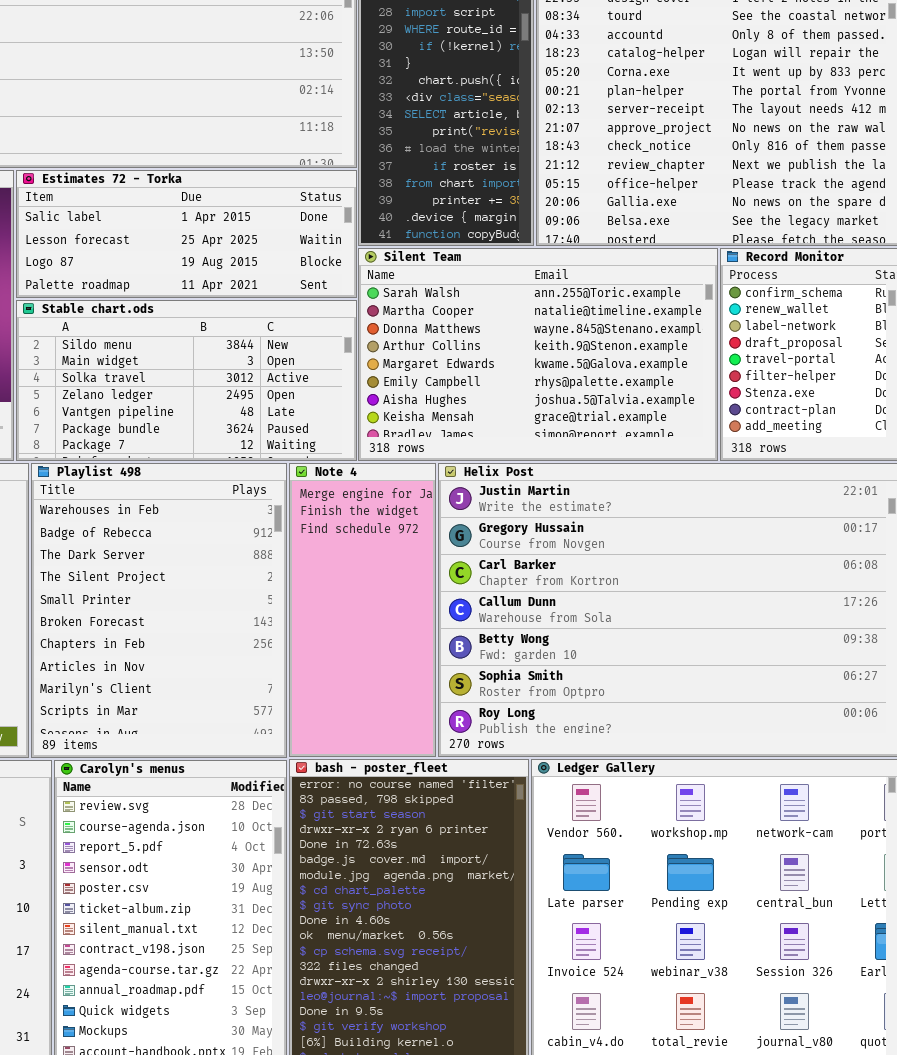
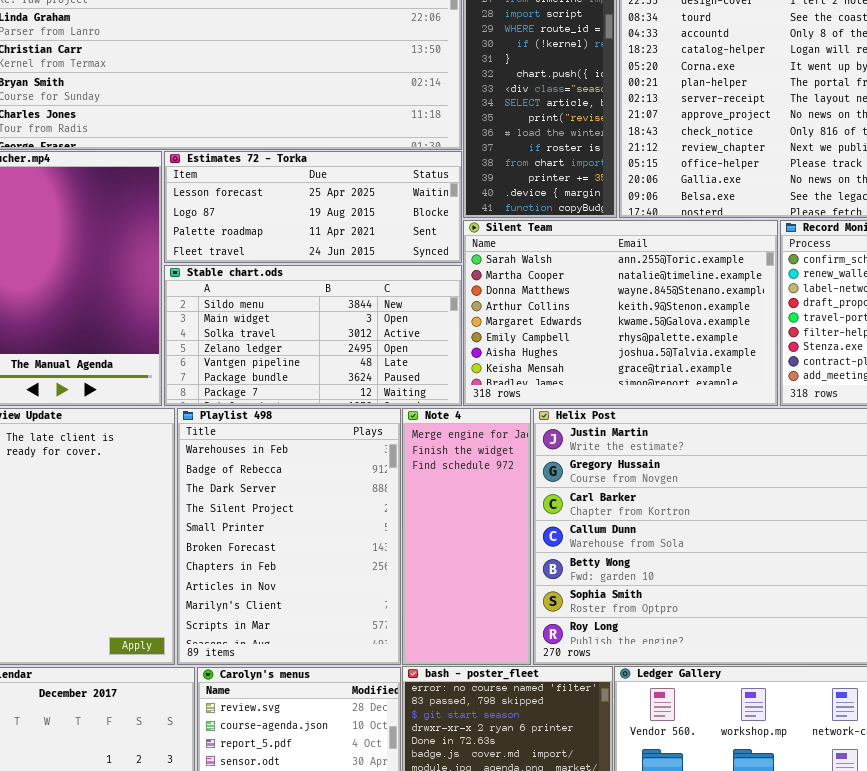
Estimates 72 - Torka: [16,170,357,298] -> [164,151,462,263], scrolled down 1 row

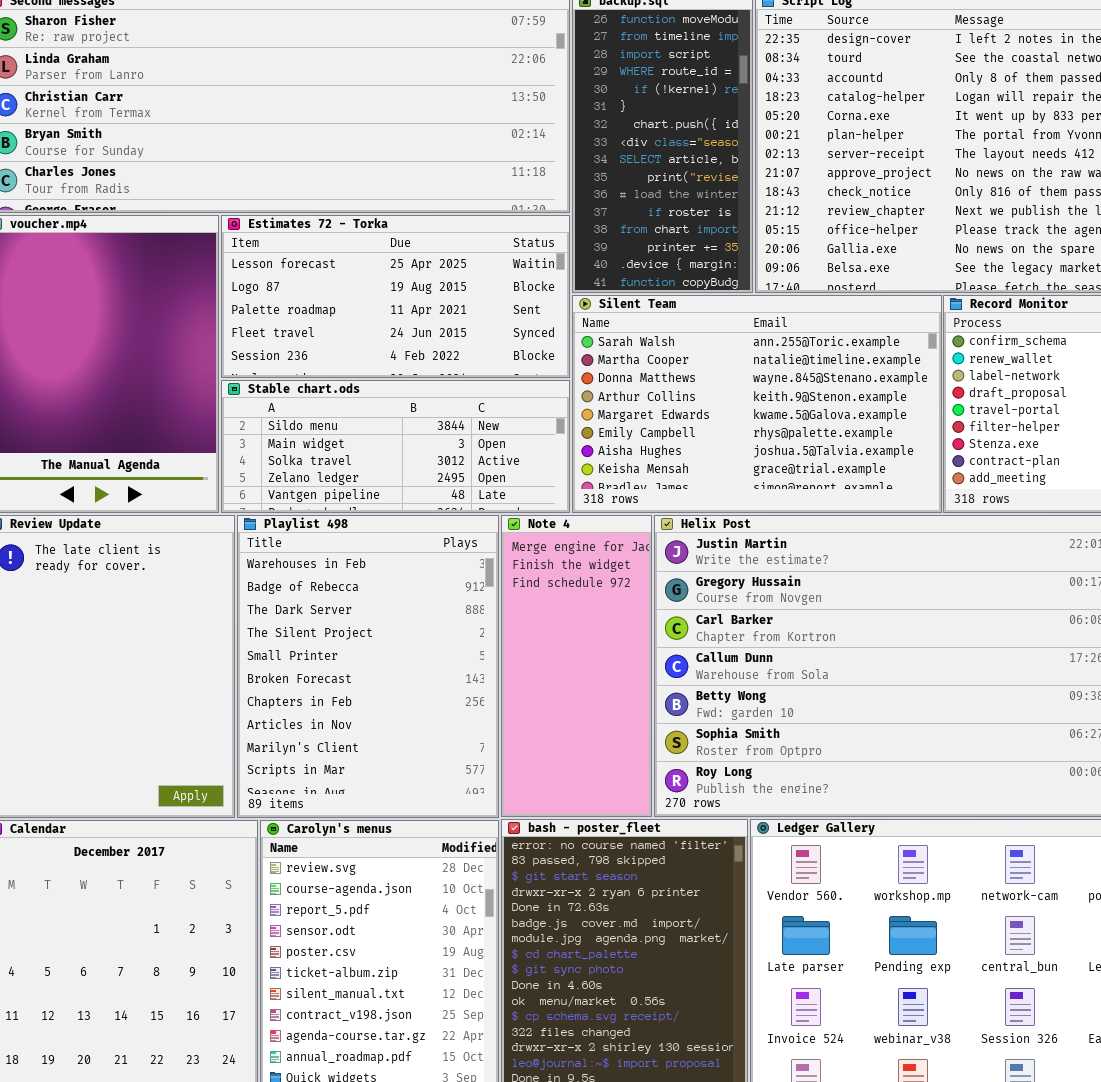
Estimates 72 - Torka: [164,151,462,263] -> [221,215,570,378], resized
Stable chart.ods: [164,265,462,406] -> [221,380,570,513], resized

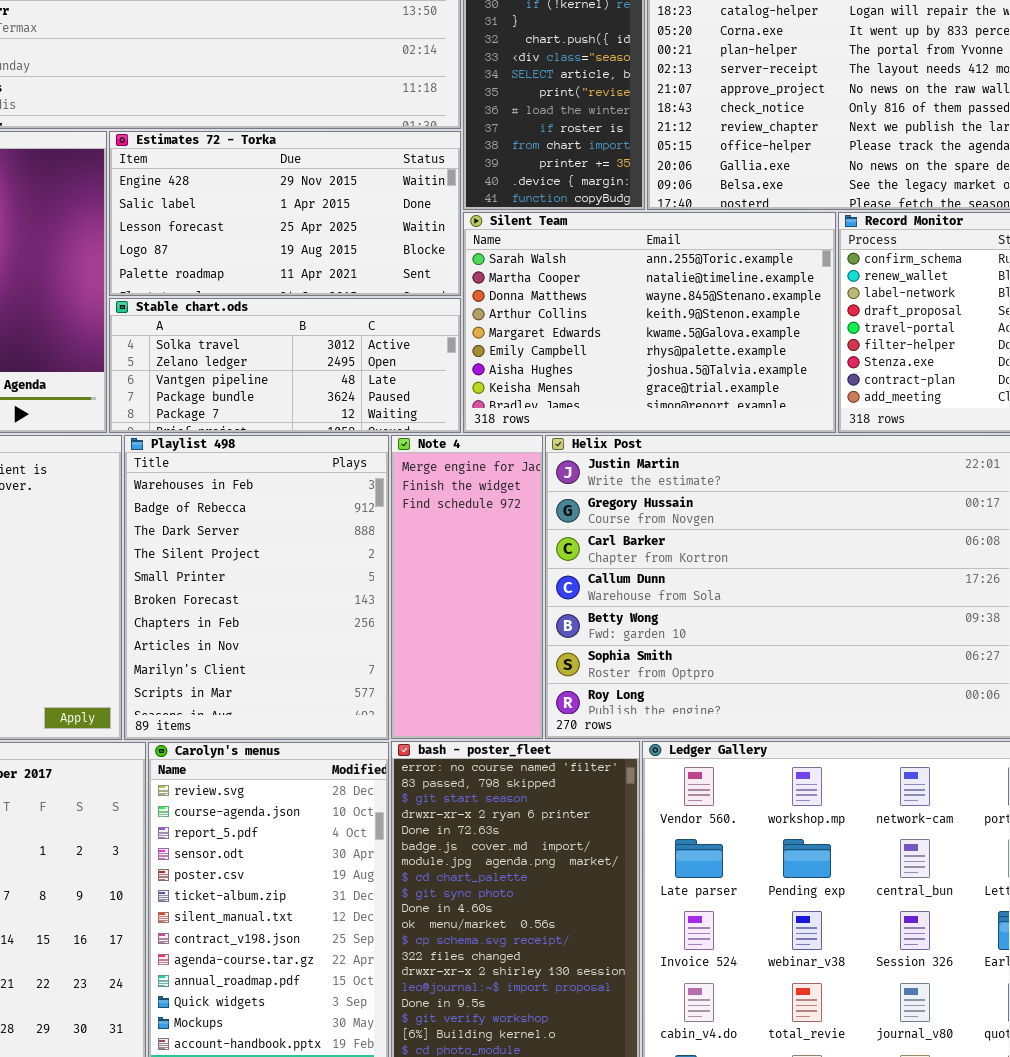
Estimates 72 - Torka: [221,215,570,378] -> [109,131,461,296], scrolled up 2 rows
Stable chart.ods: [221,380,570,513] -> [109,298,461,433], scrolled down 2 rows

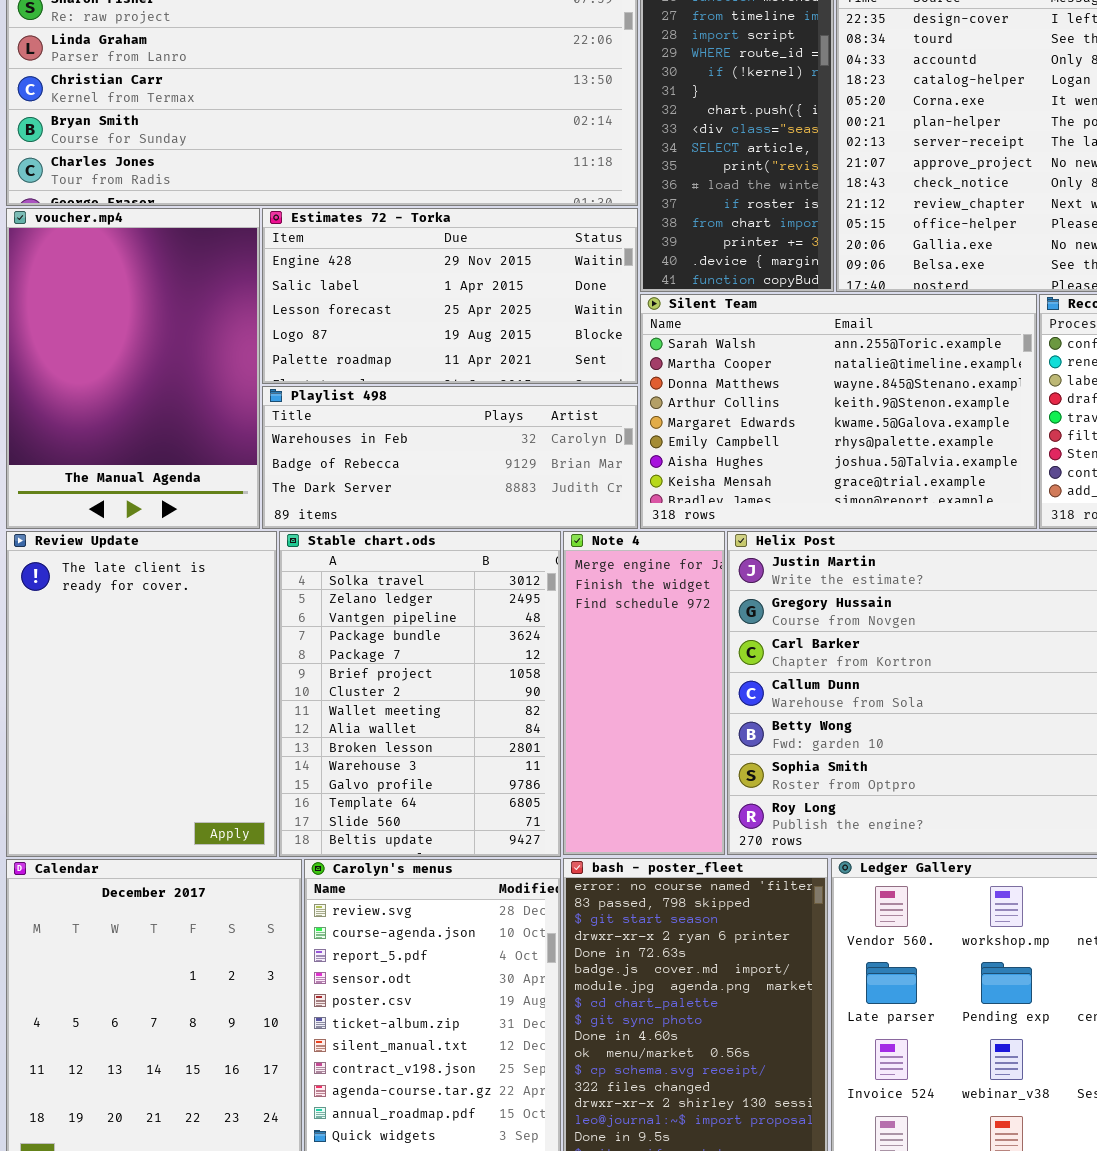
Stable chart.ods: [109,298,461,433] -> [279,531,561,857], moved, resized
Playlist 498: [124,435,389,740] -> [262,386,638,529], moved, resized

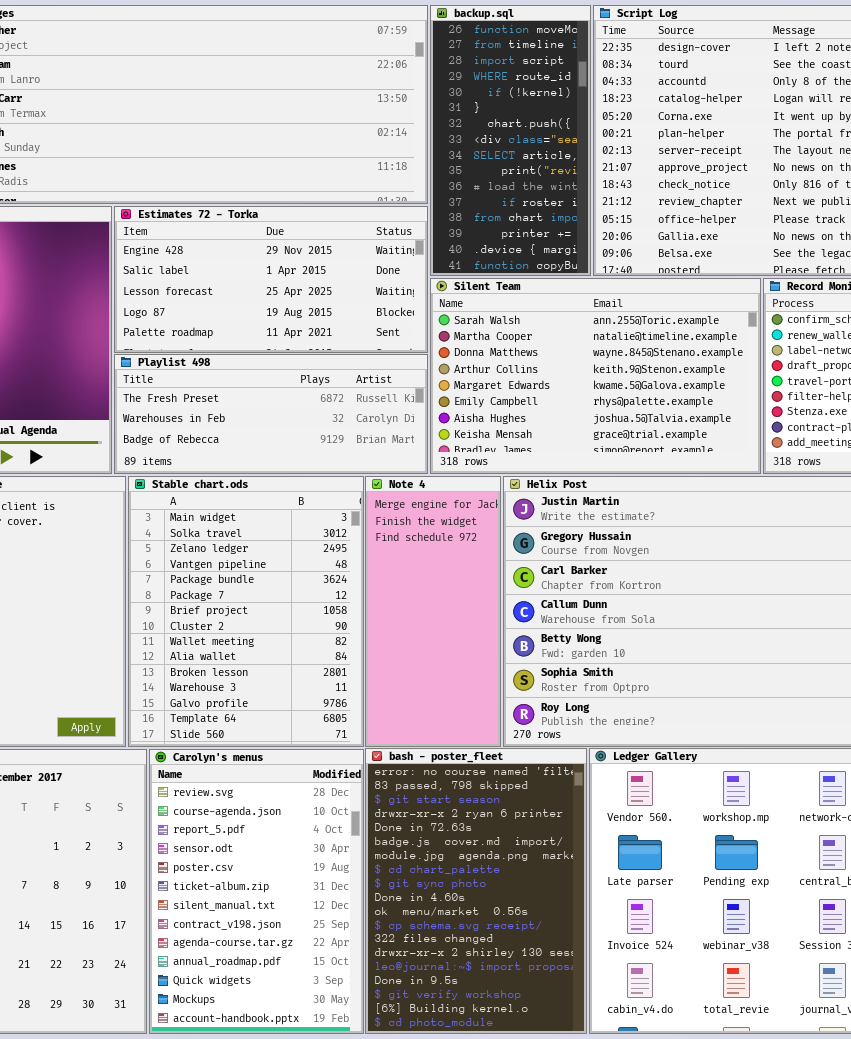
Playlist 498: [262,386,638,529] -> [114,354,428,474], scrolled up 1 row
Stable chart.ods: [279,531,561,857] -> [128,476,364,747], scrolled up 1 row

